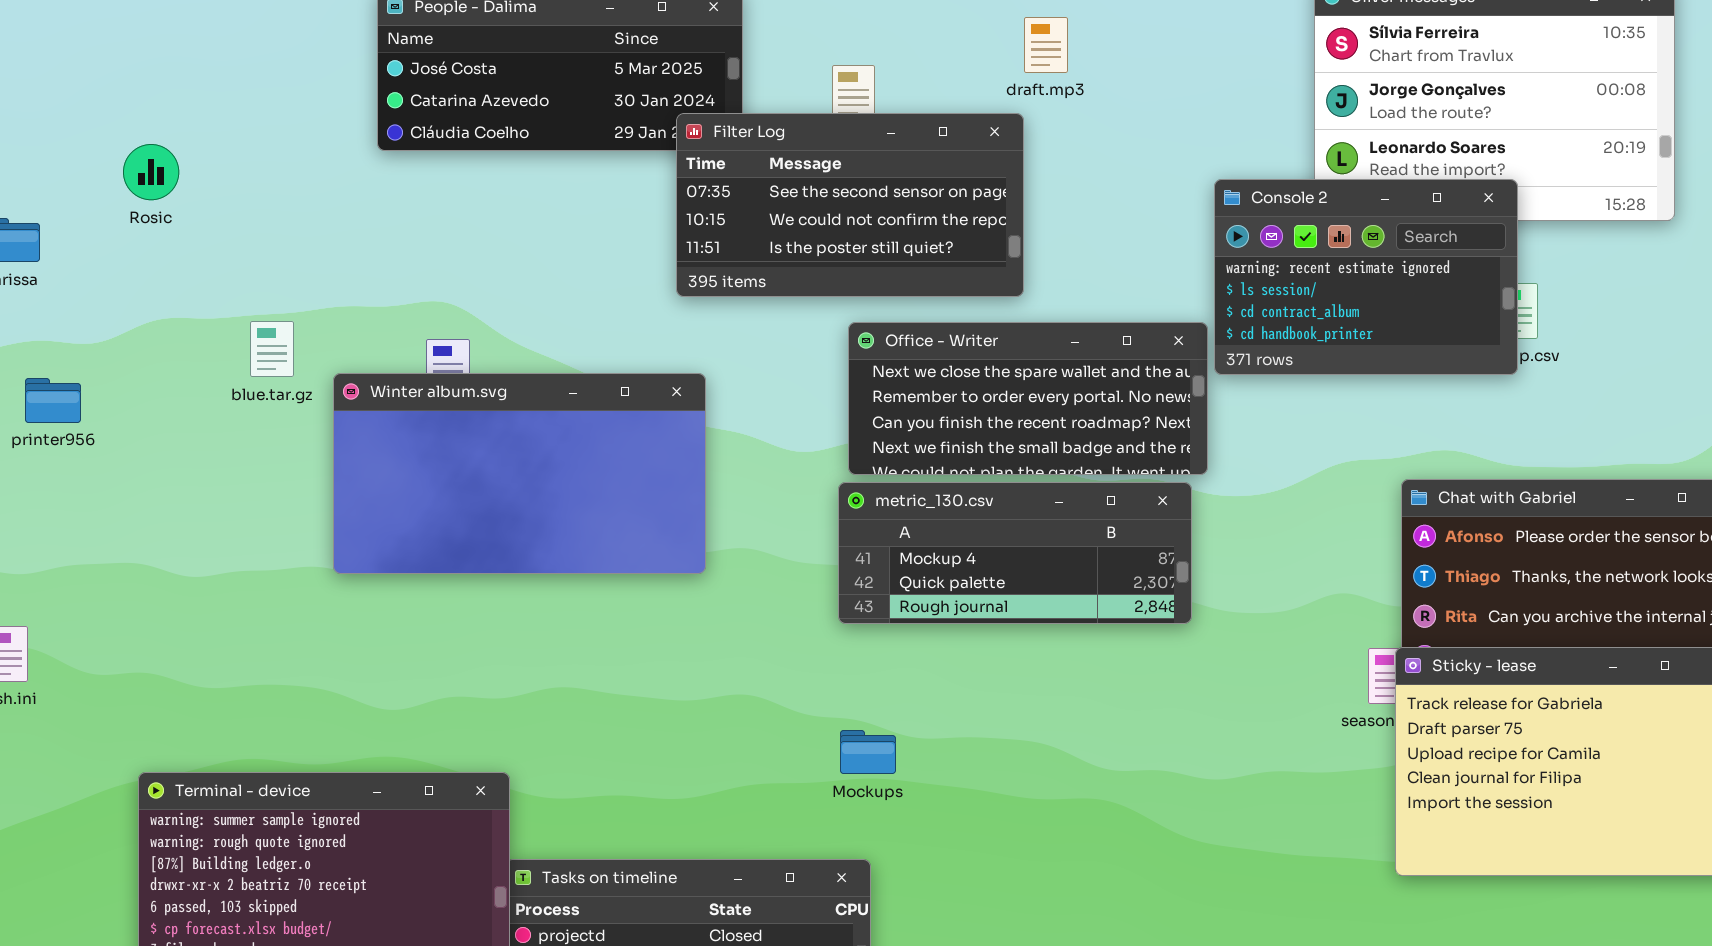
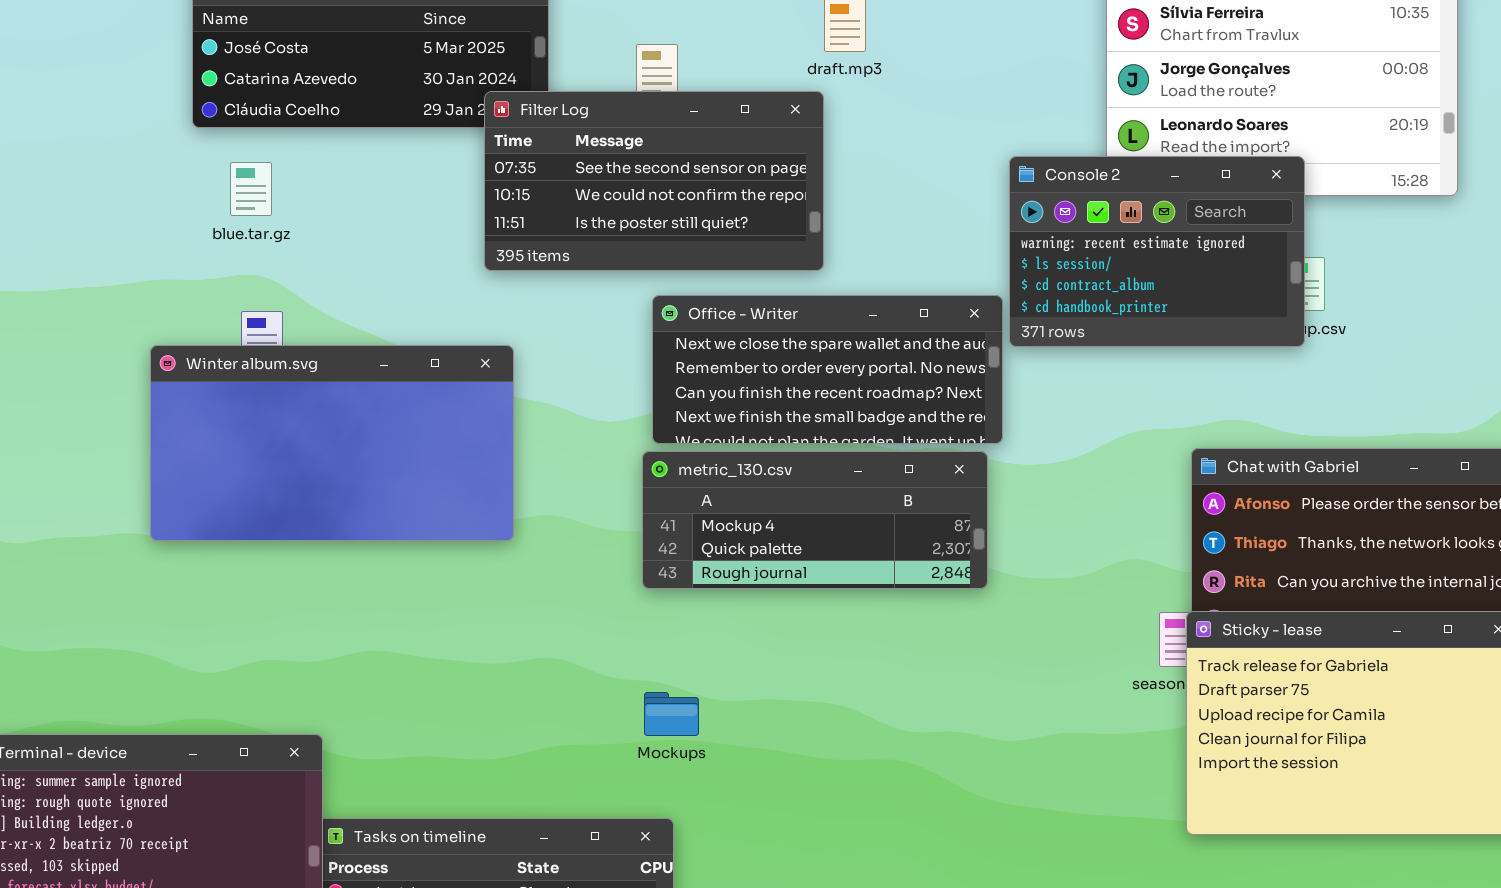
blue.tar.gz: [250,321,294,377] -> [230,162,272,216], moved

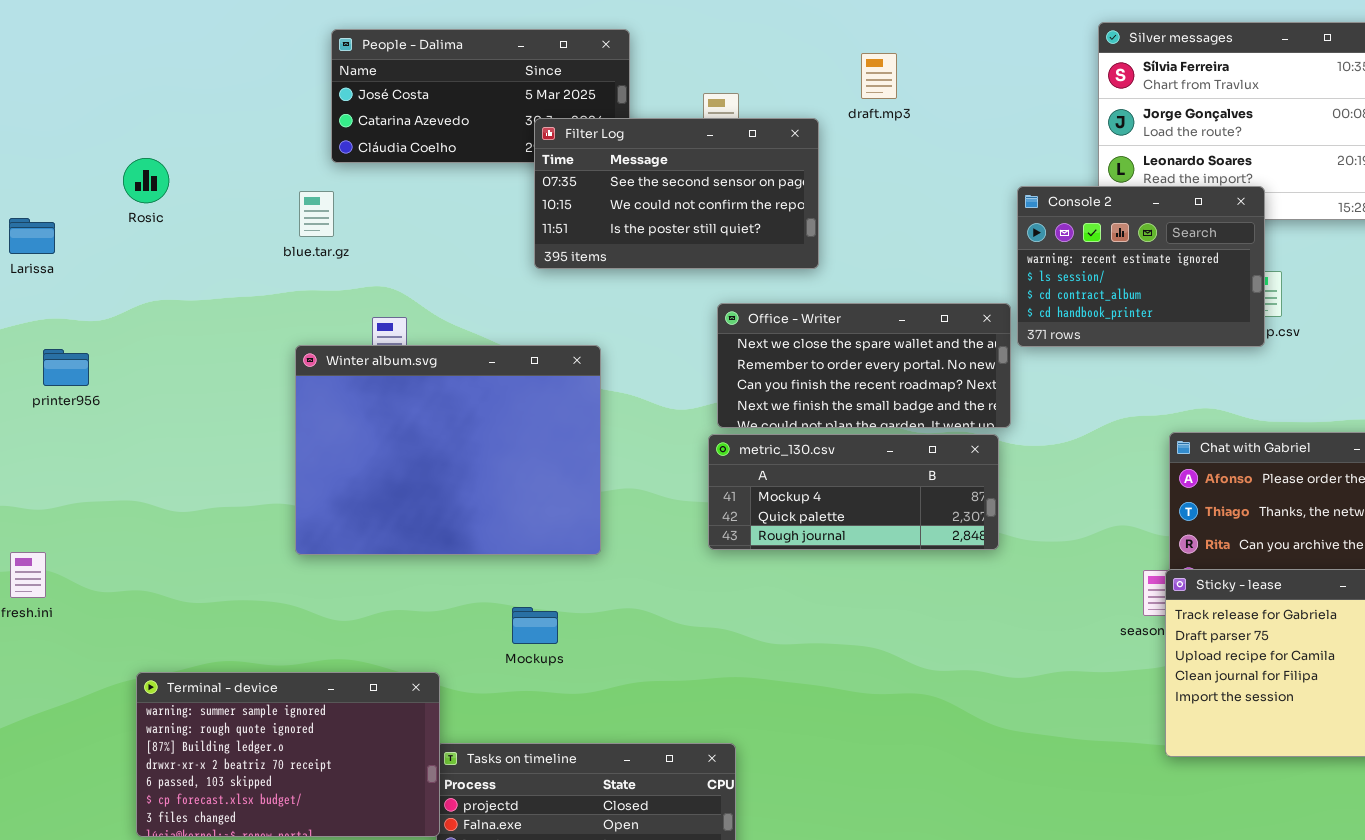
Filter Log: [484,91,824,271] -> [534,118,819,269], moved
blue.tar.gz: [230,162,272,216] -> [299,191,334,237], moved
Winter album.svg: [150,345,514,541] -> [295,345,601,555], resized
Mockups: [644,692,699,736] -> [512,607,558,644], moved

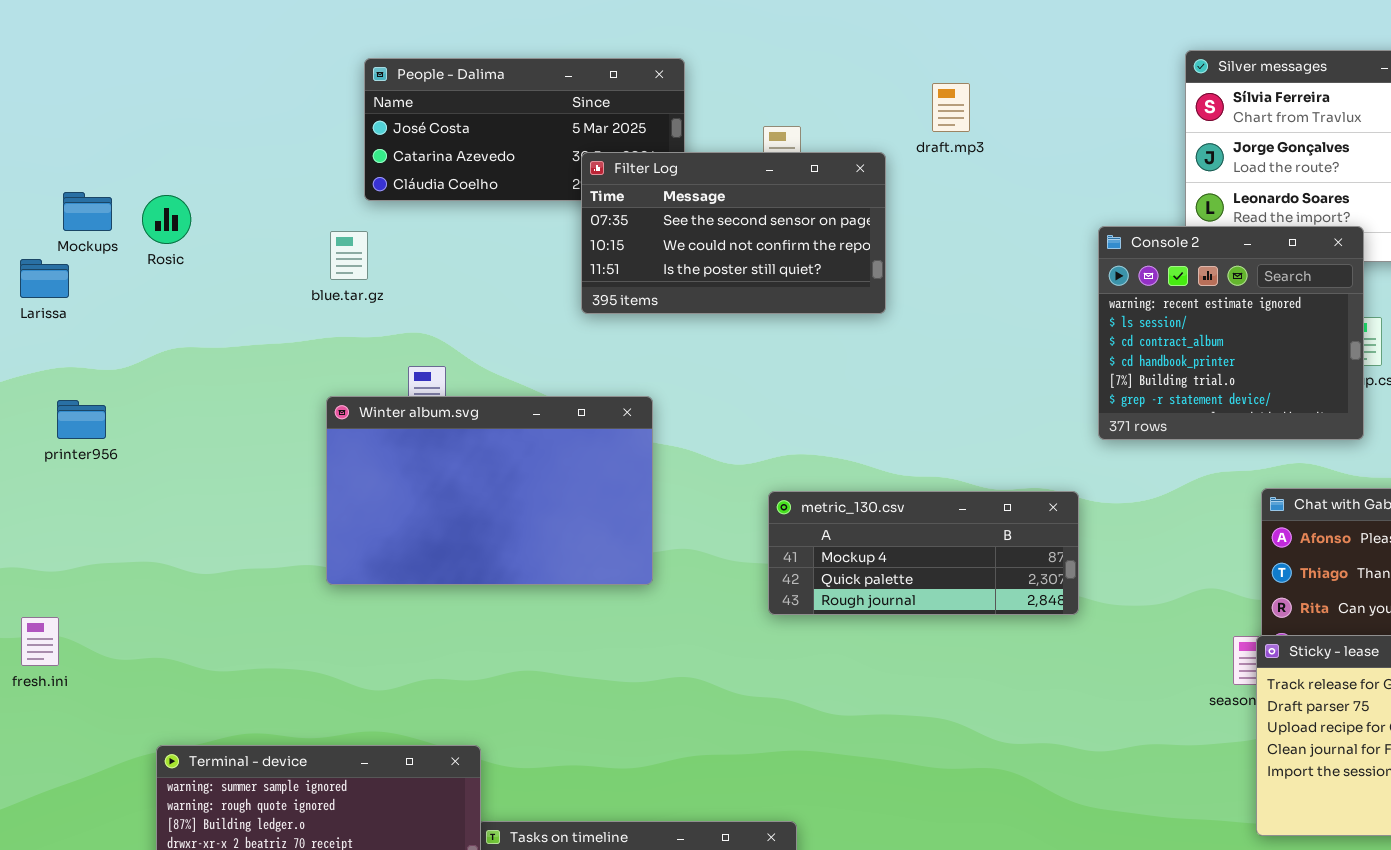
Console 2: [1017,186,1265,347] -> [1098,226,1364,440], resized
Office - Writer: [717,303,1011,428] -> none, closed
Winter album.svg: [295,345,601,555] -> [326,396,653,585], resized
Mockups: [512,607,558,644] -> [63,192,112,231], moved

